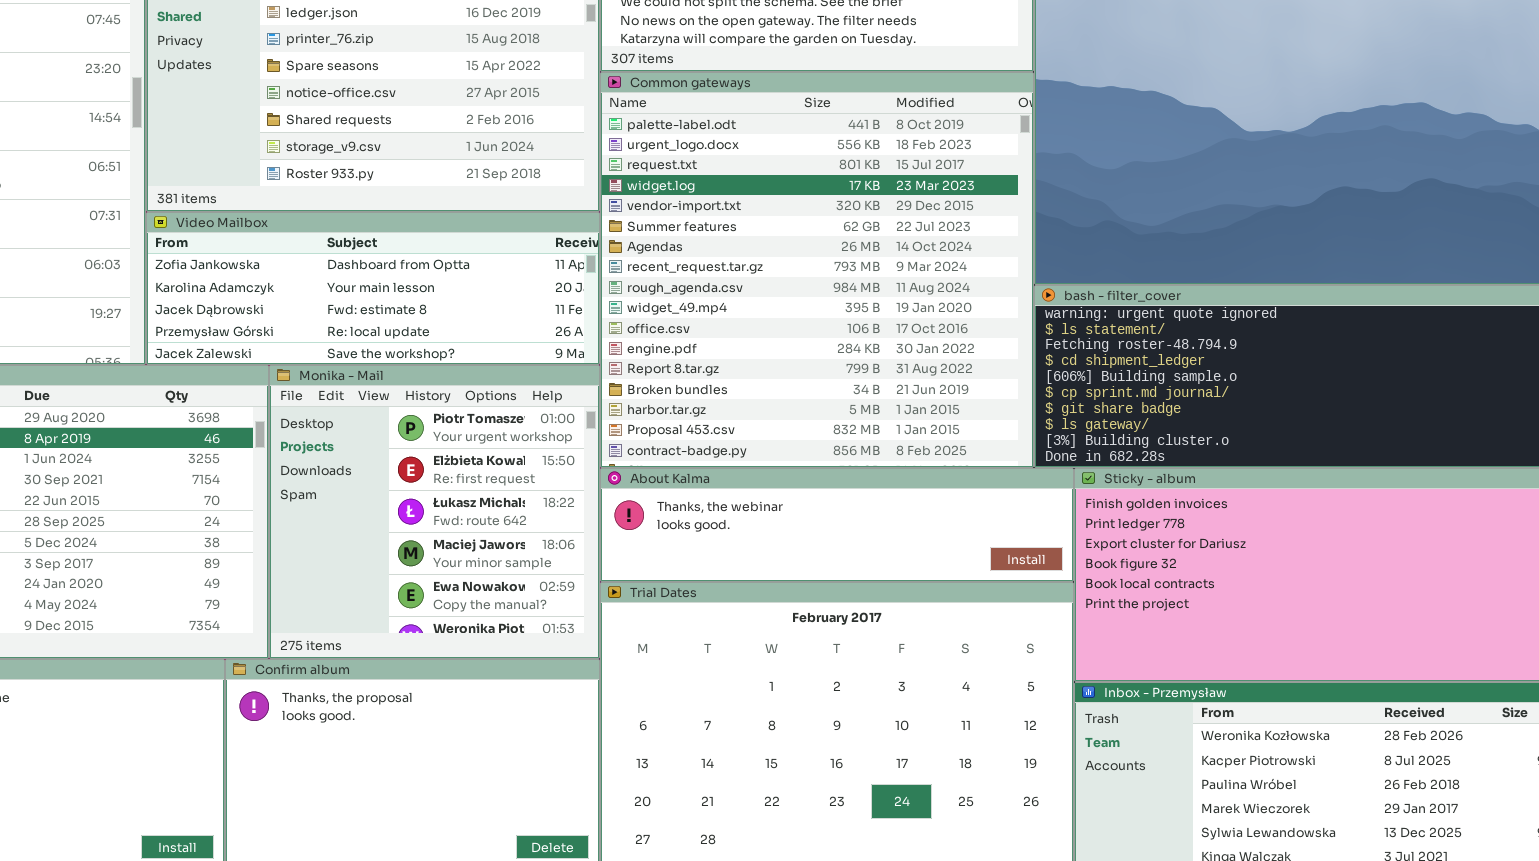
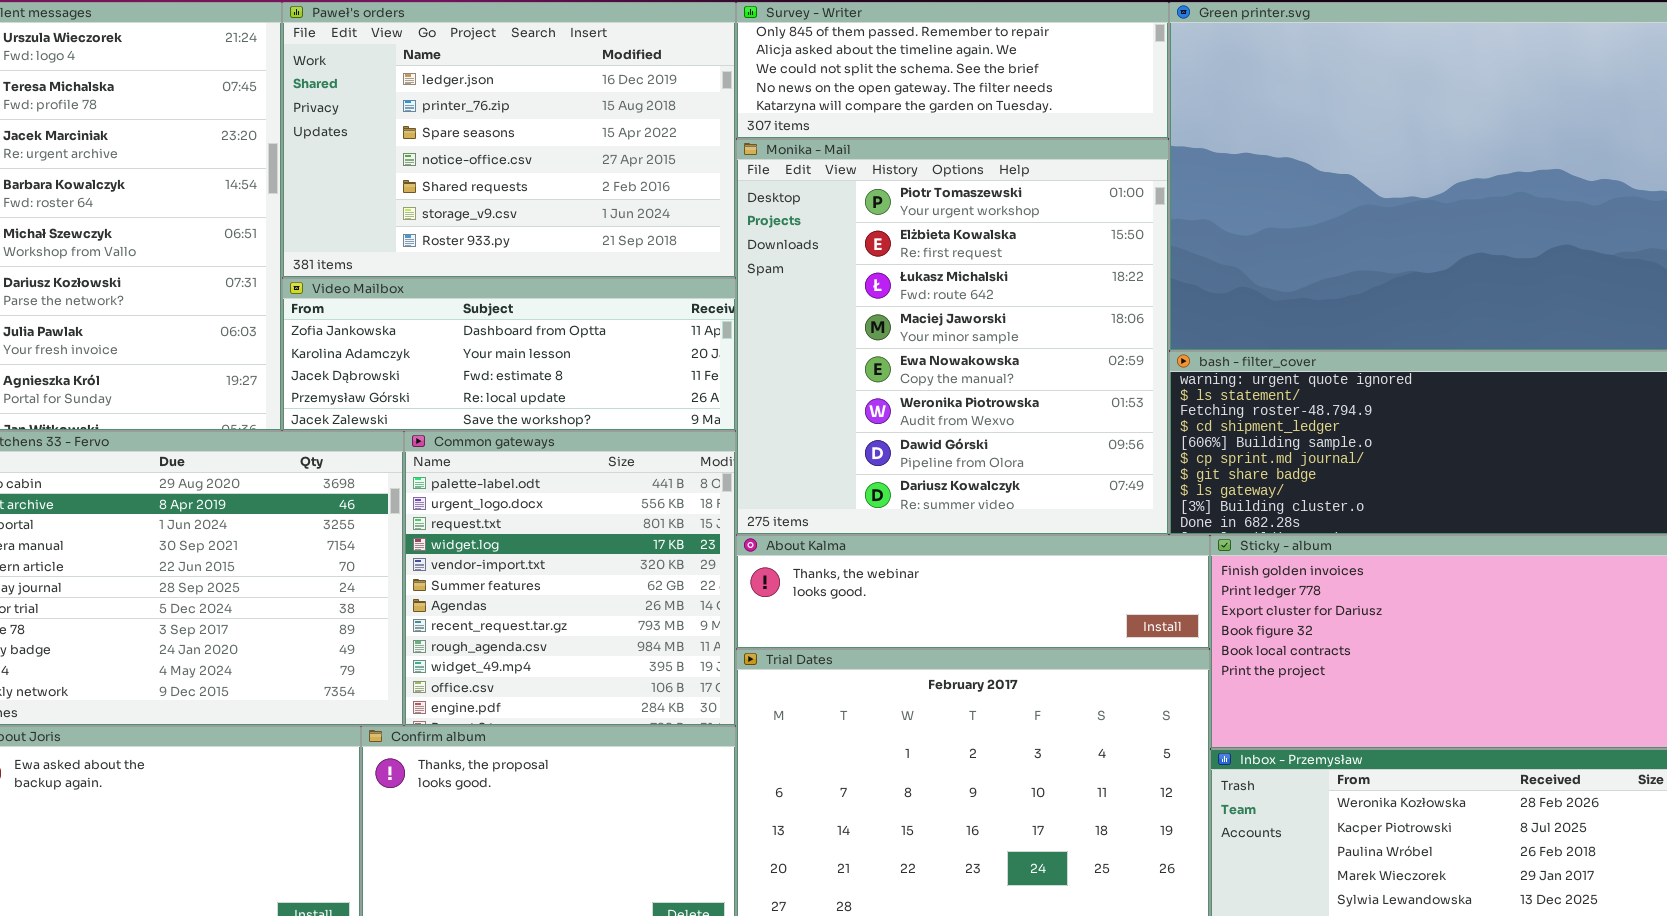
Common gateways: [600,72,1034,468] -> [404,431,736,726], moved, resized
Monika - Mail: [269,365,600,659] -> [736,139,1169,535], moved, resized

